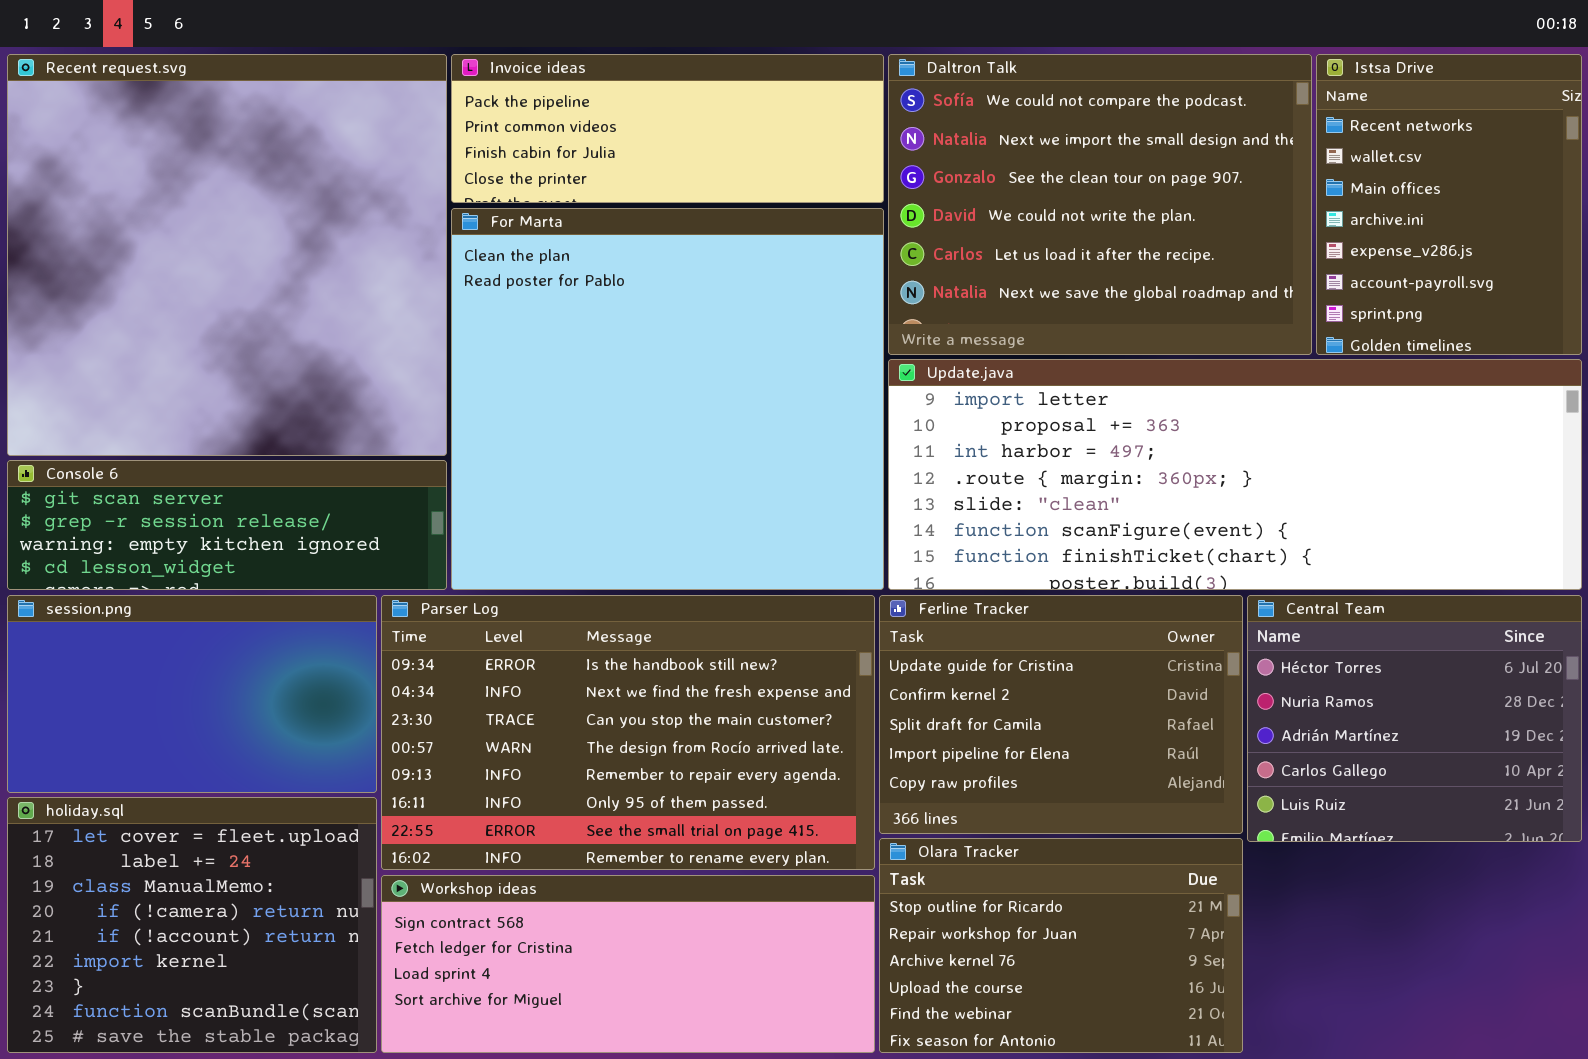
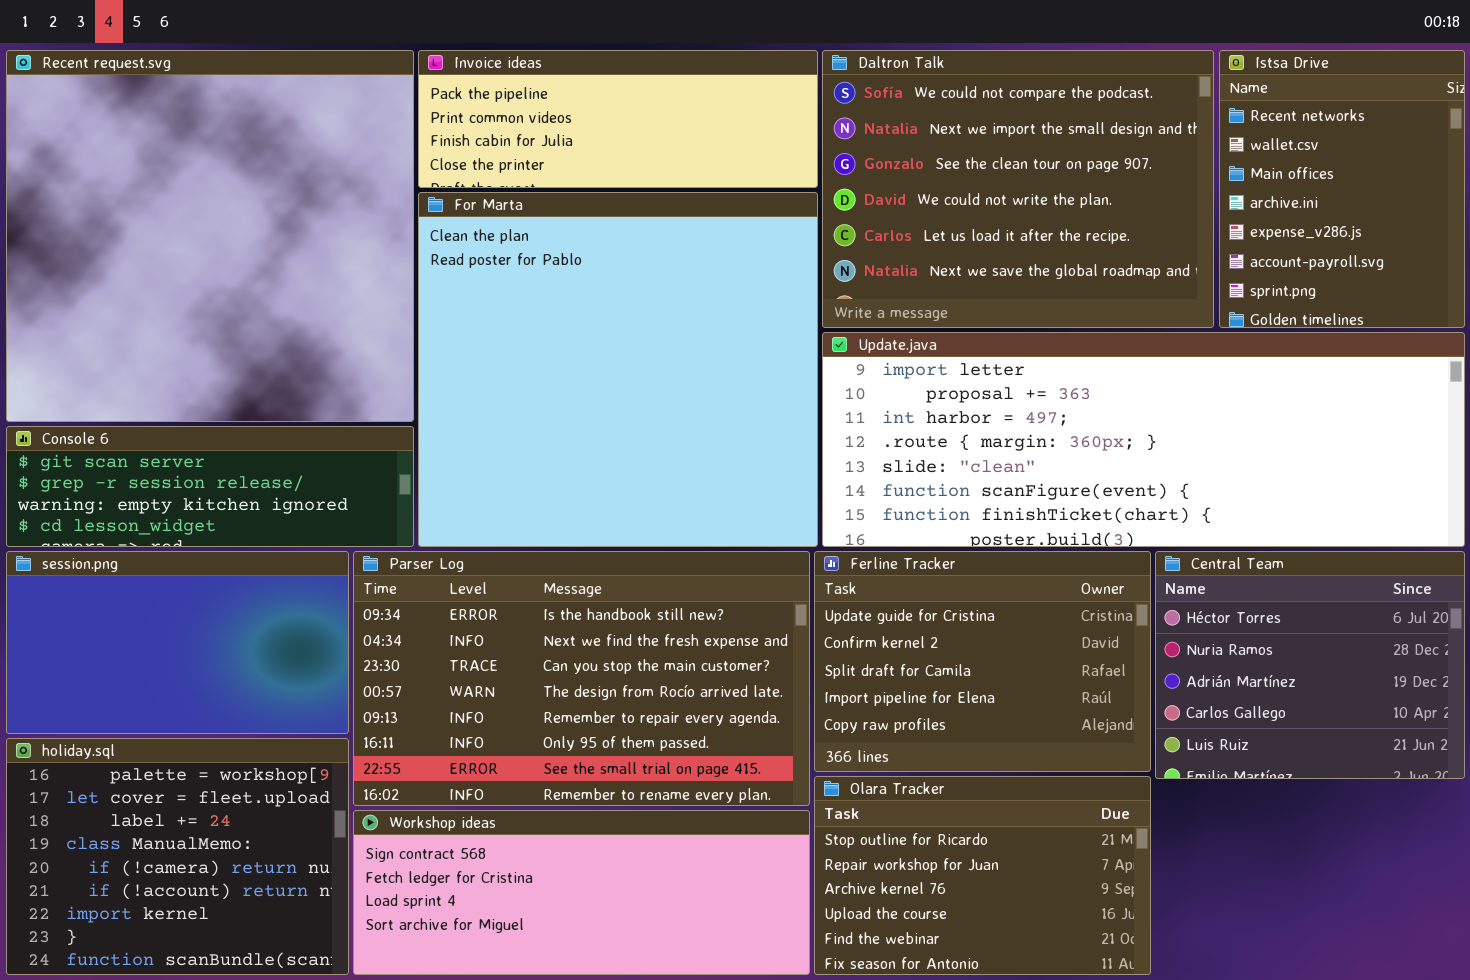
holiday.sql: [7,797,377,1053] -> [6,738,349,975], scrolled up 1 row

